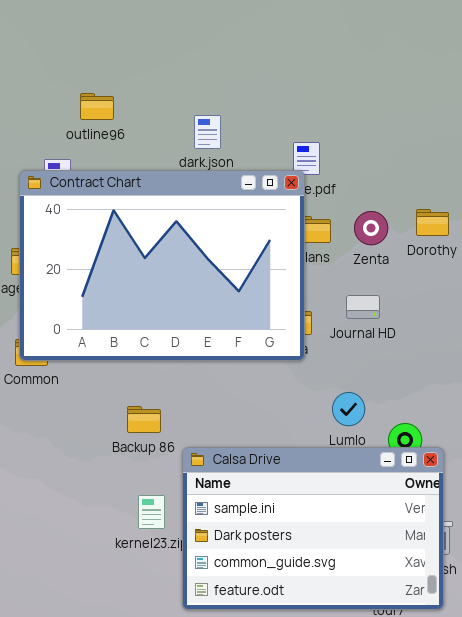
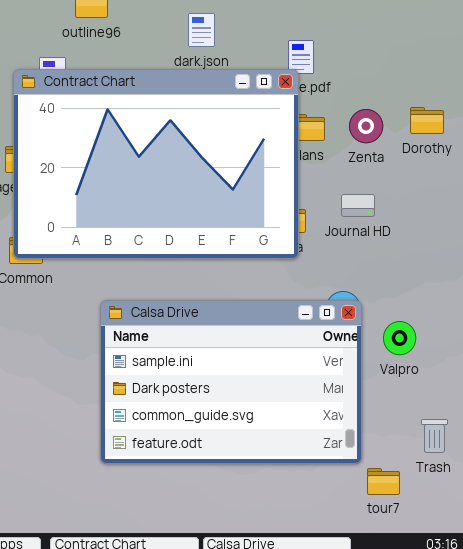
Calsa Drive: [182,447,444,610] -> [100,300,362,464], moved

